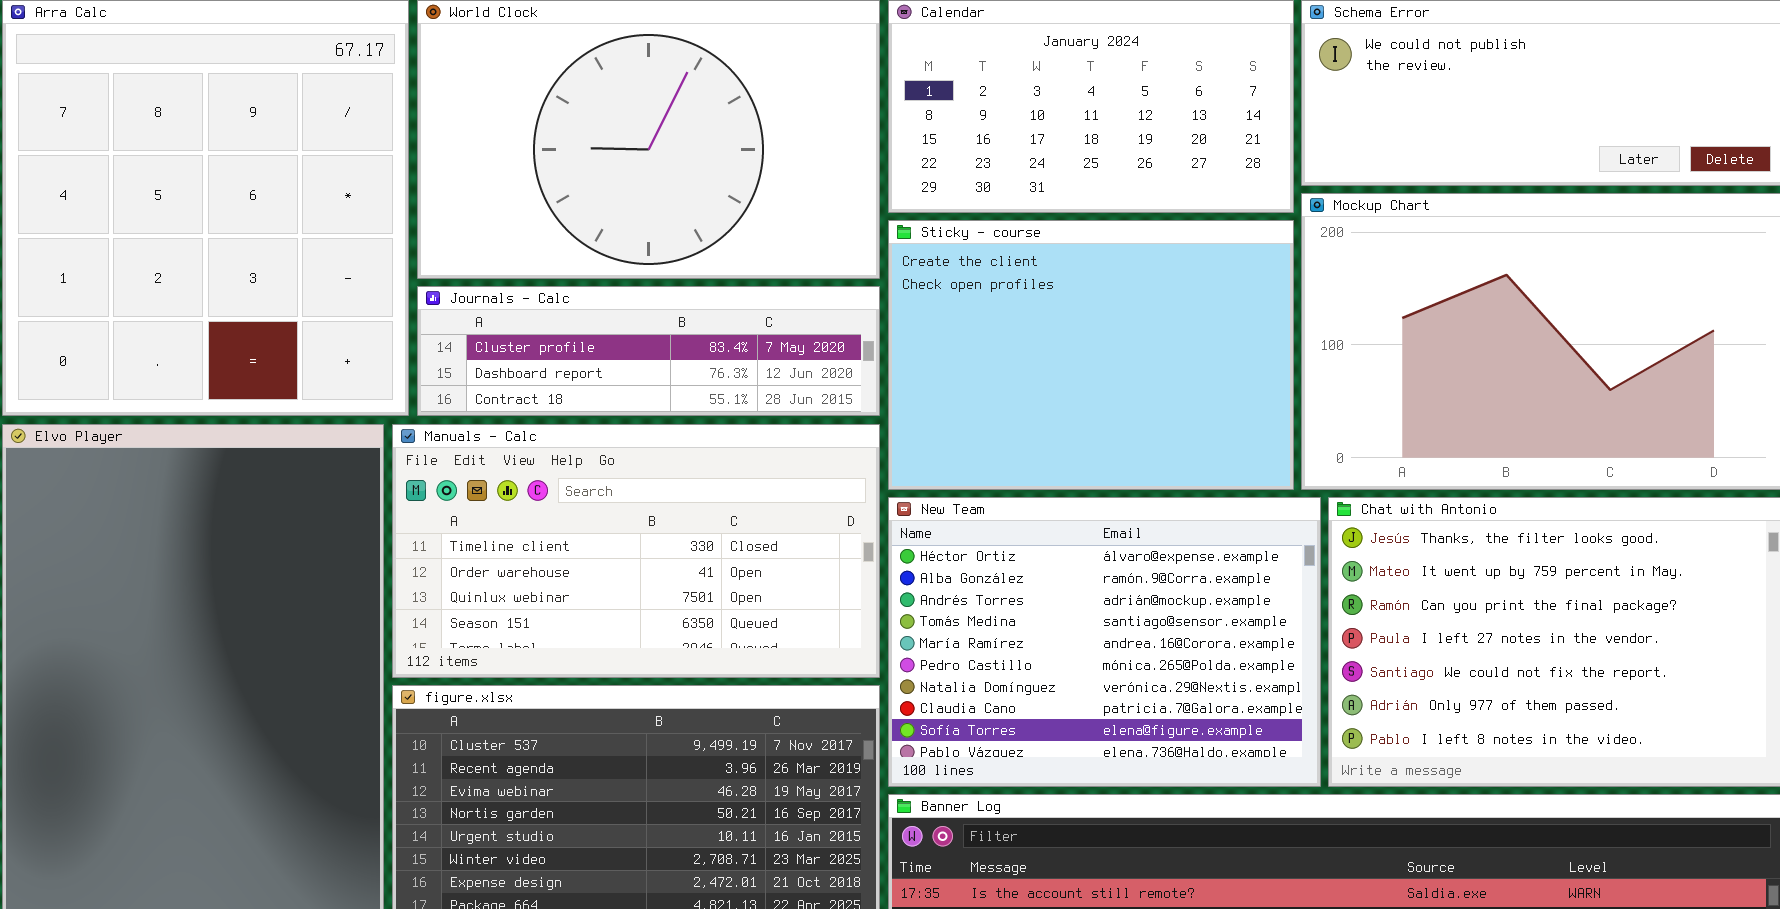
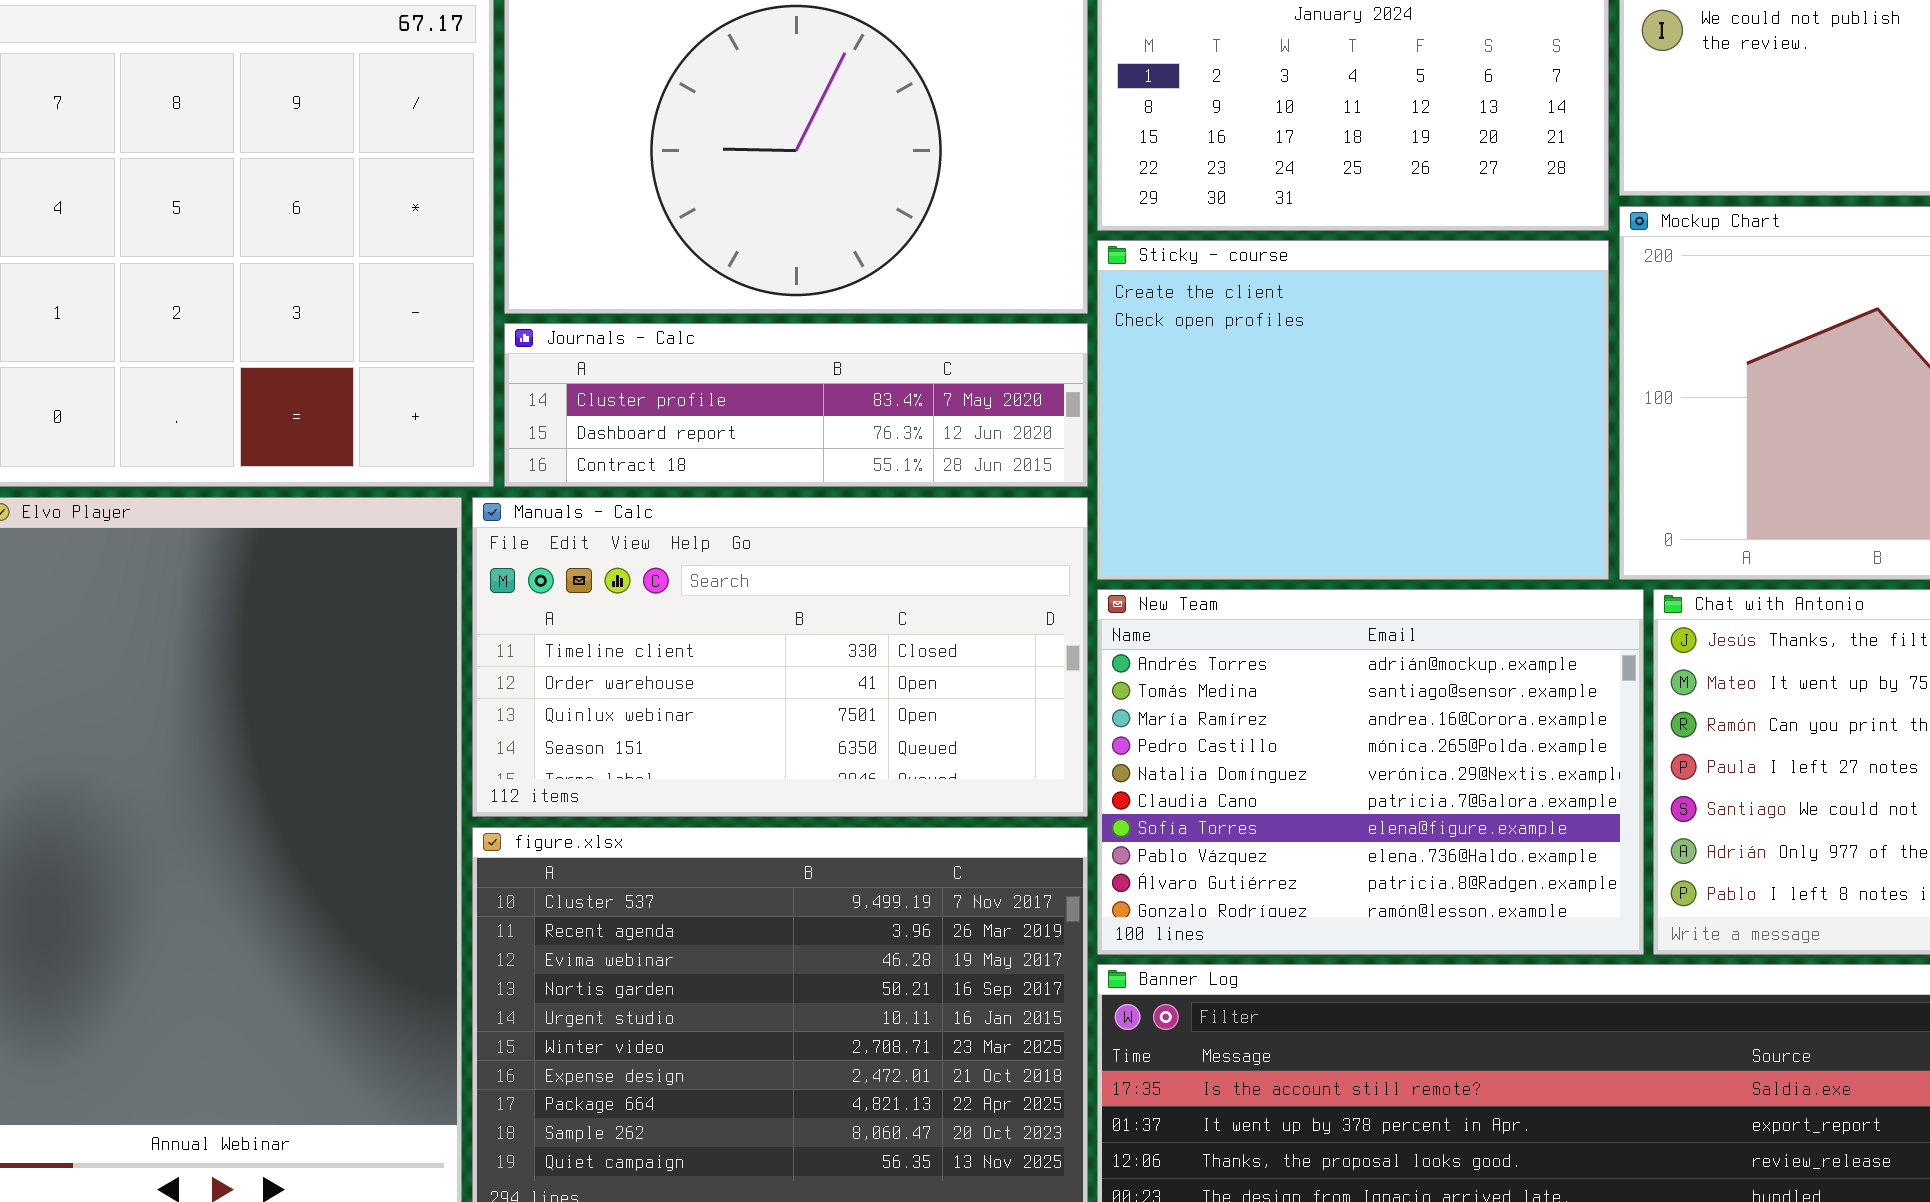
New Team: [888,497,1321,787] -> [1097,589,1644,955], scrolled down 2 rows

